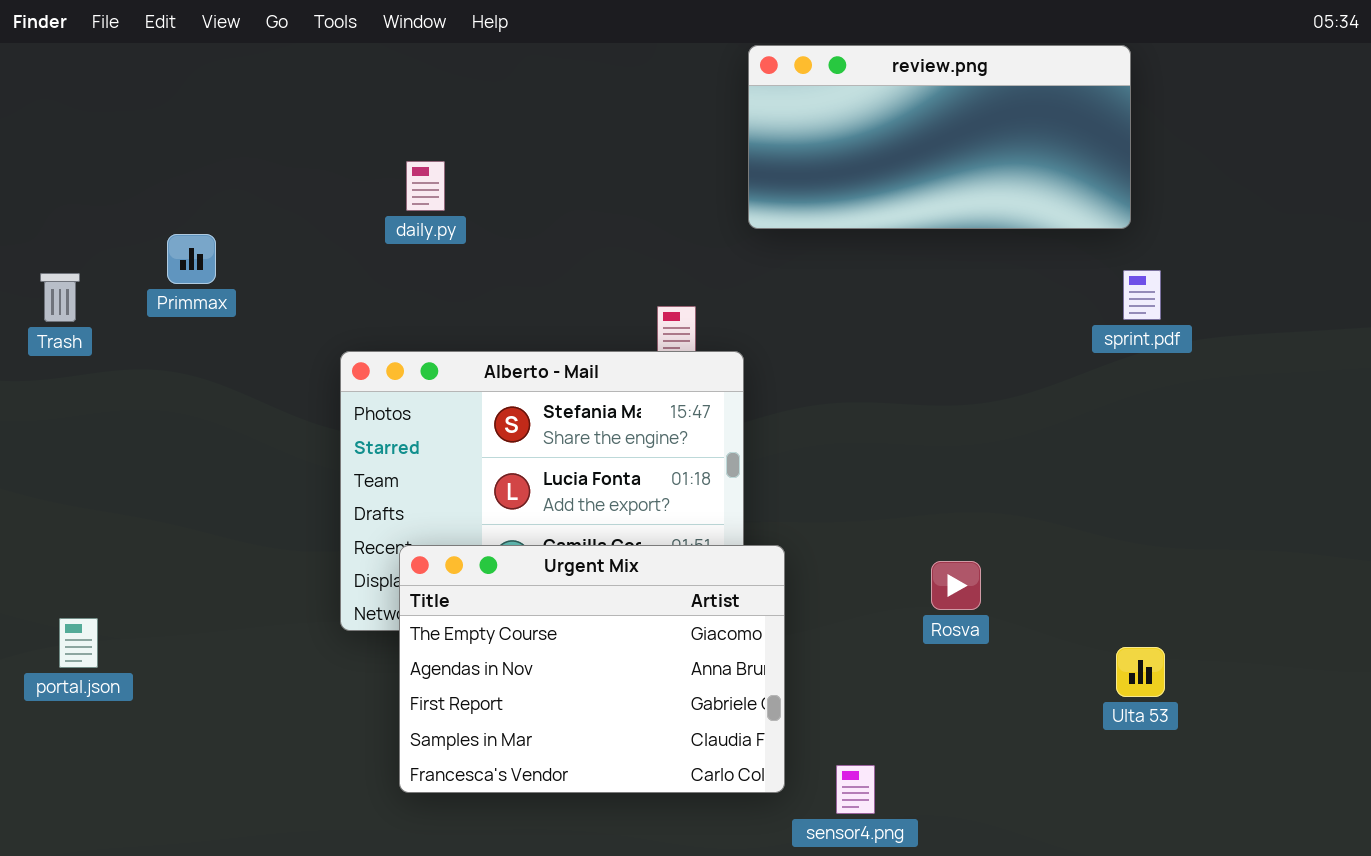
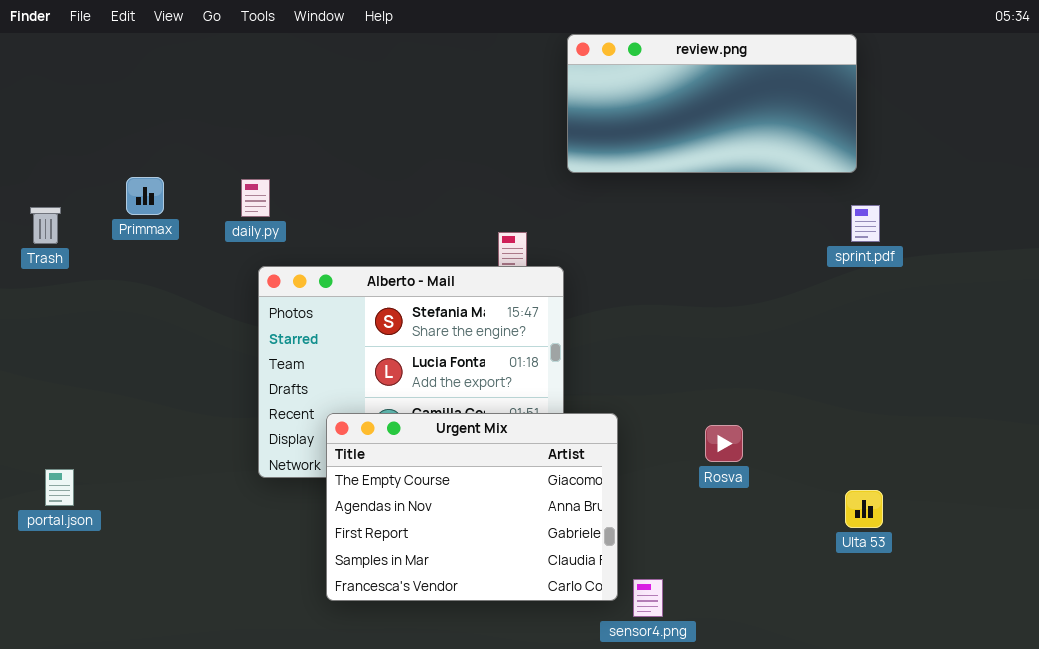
daily.py: [406,161,445,211] -> [241,179,270,217], moved
Urgent Mix: [399,545,785,793] -> [326,413,618,601], moved

